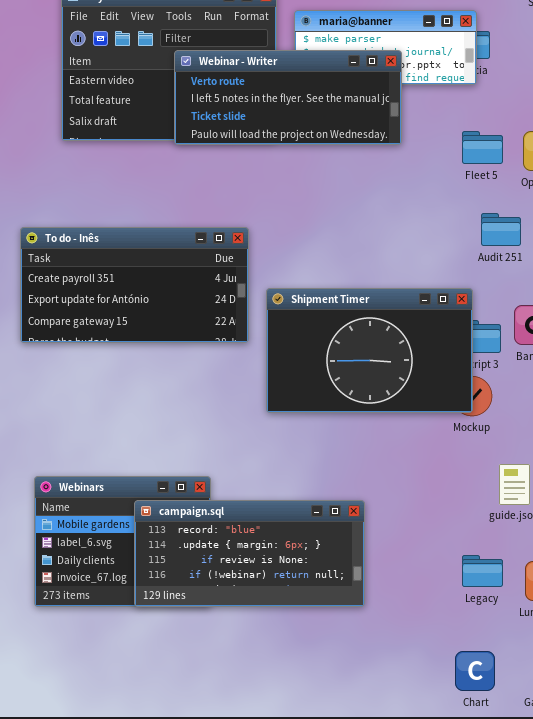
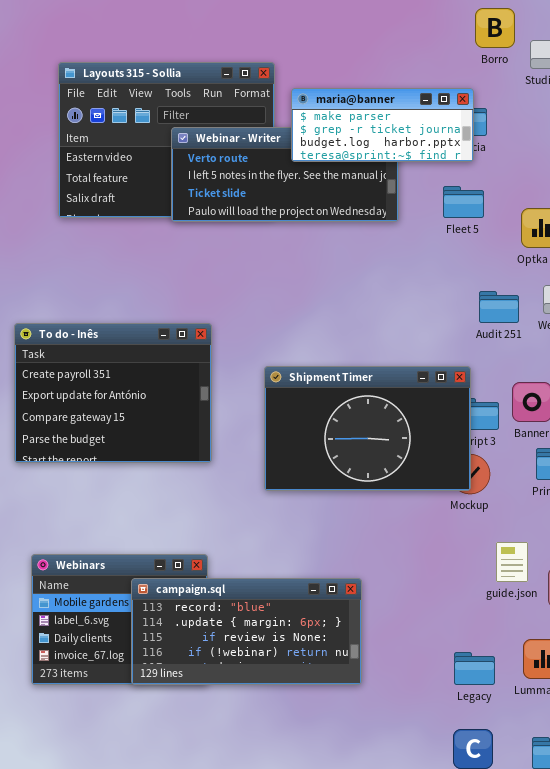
maria@banner: [294,10,477,85] -> [291,88,474,162], raised
Fleet 5: [462,131,503,164] -> [443,186,484,218], moved
To do - Inês: [20,227,249,343] -> [14,323,212,463], moved, resized
Legacy: [462,555,503,587] -> [454,652,495,685], moved

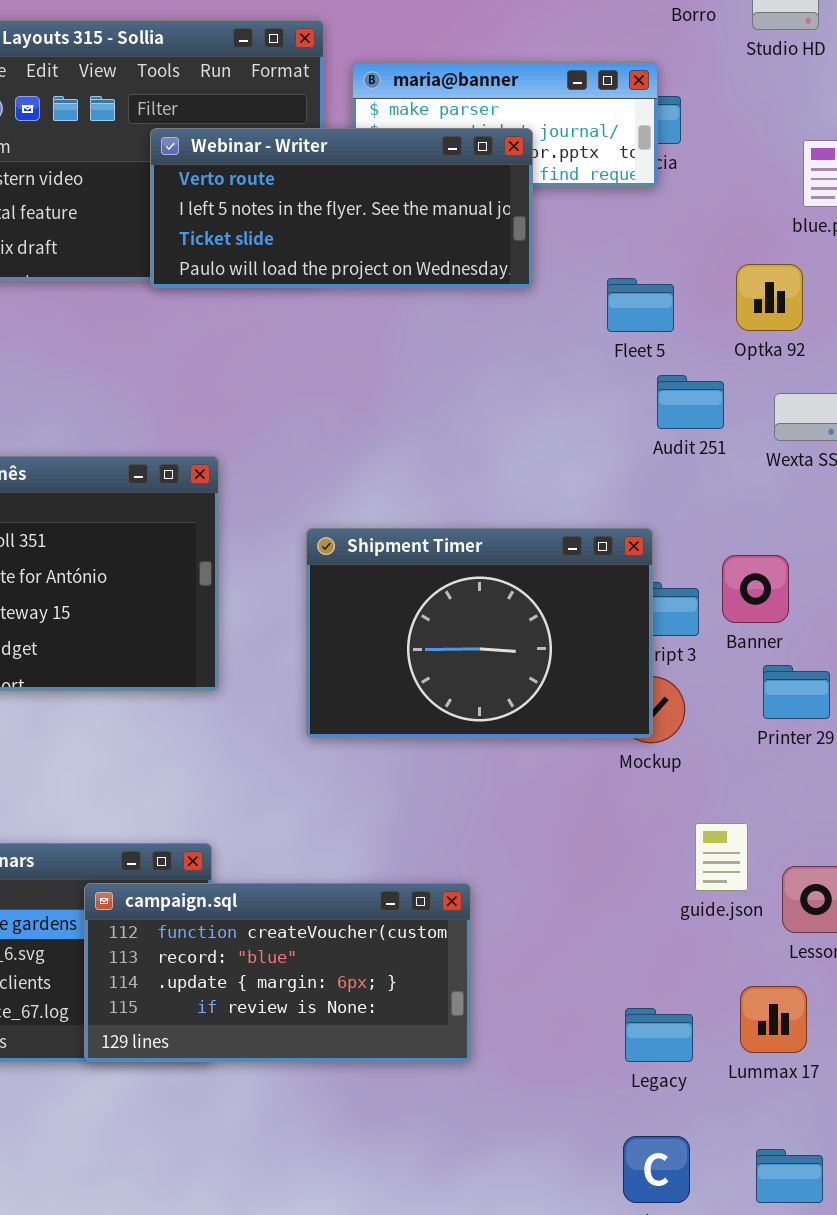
Webinar - Writer: [171,127,399,222] -> [150,128,533,288], raised
Fleet 5: [443,186,484,218] -> [607,278,674,332], moved
Audit 251: [479,291,519,323] -> [657,375,724,429], moved
campaign.sql: [131,578,362,685] -> [84,883,471,1062], scrolled up 1 row

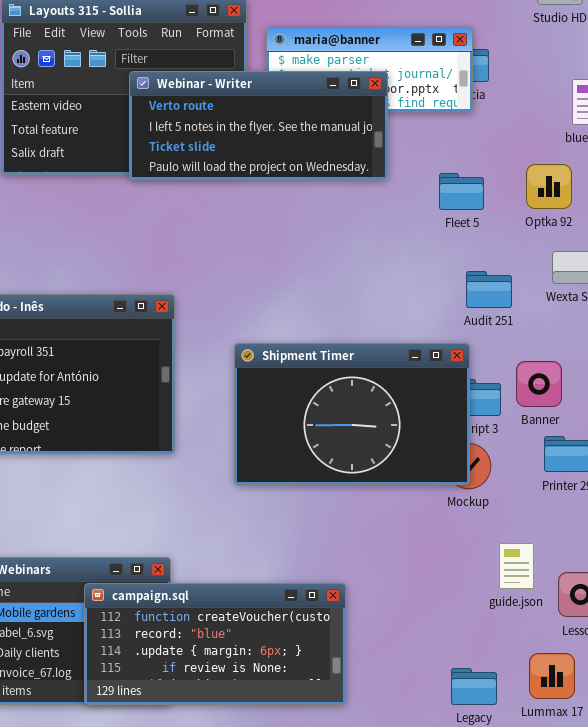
Audit 251: [657,375,724,429] -> [466,271,512,308], moved

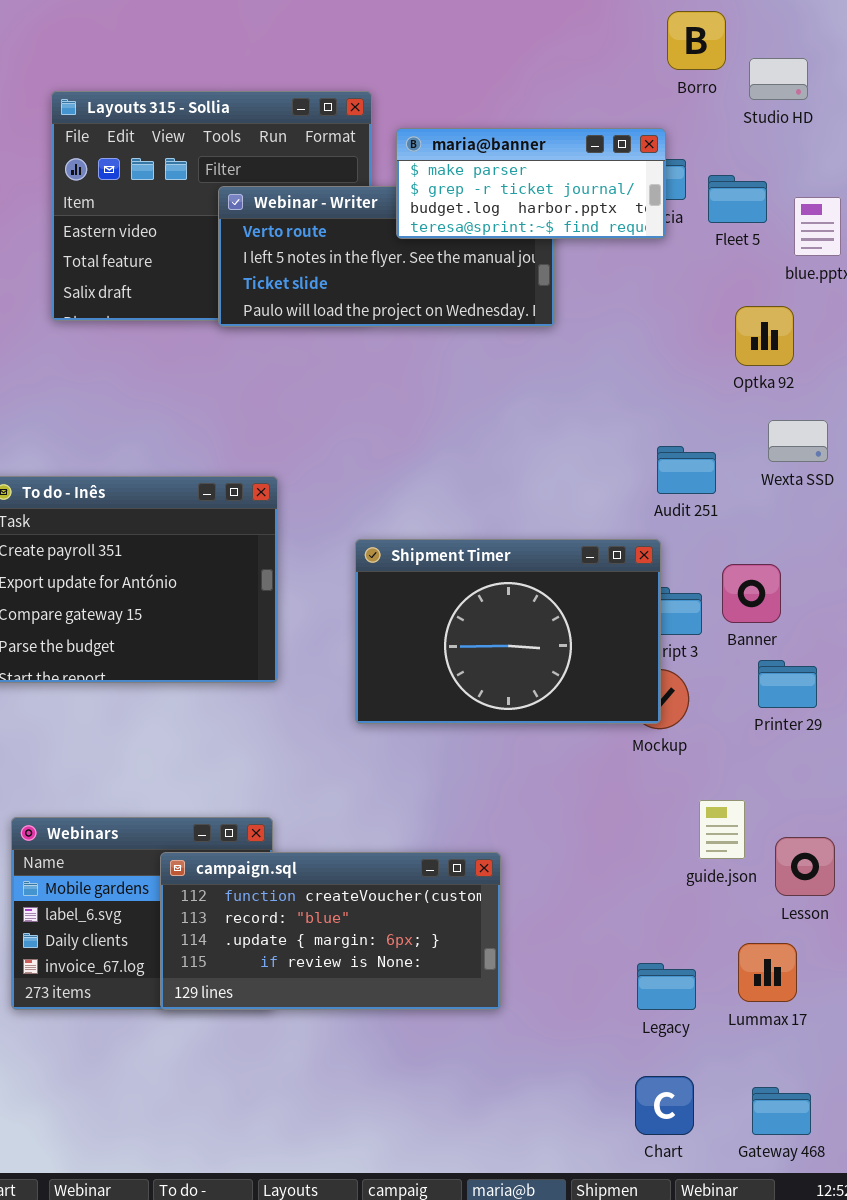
maria@banner: [266,27,473,112] -> [396,128,666,239], raised
Fleet 5: [439,173,484,210] -> [708,175,767,223], moved

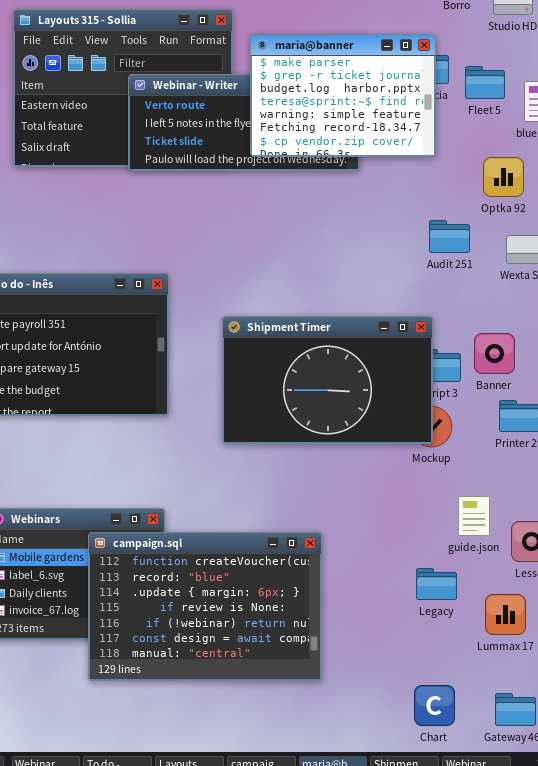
maria@banner: [396,128,666,239] -> [250,34,436,157], resized
Audit 251: [657,446,716,494] -> [429,220,470,253], moved
campaign.sql: [160,852,501,1010] -> [88,532,322,681], resized
Legacy: [637,963,696,1010] -> [416,568,457,600], moved

